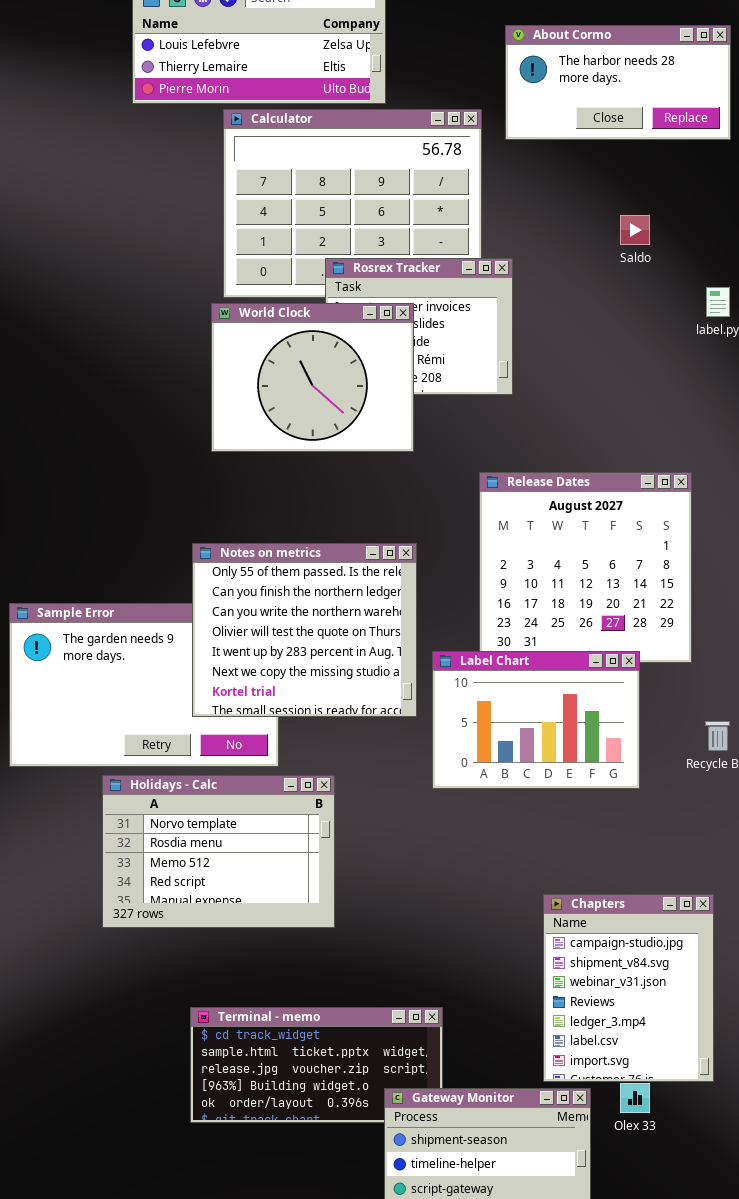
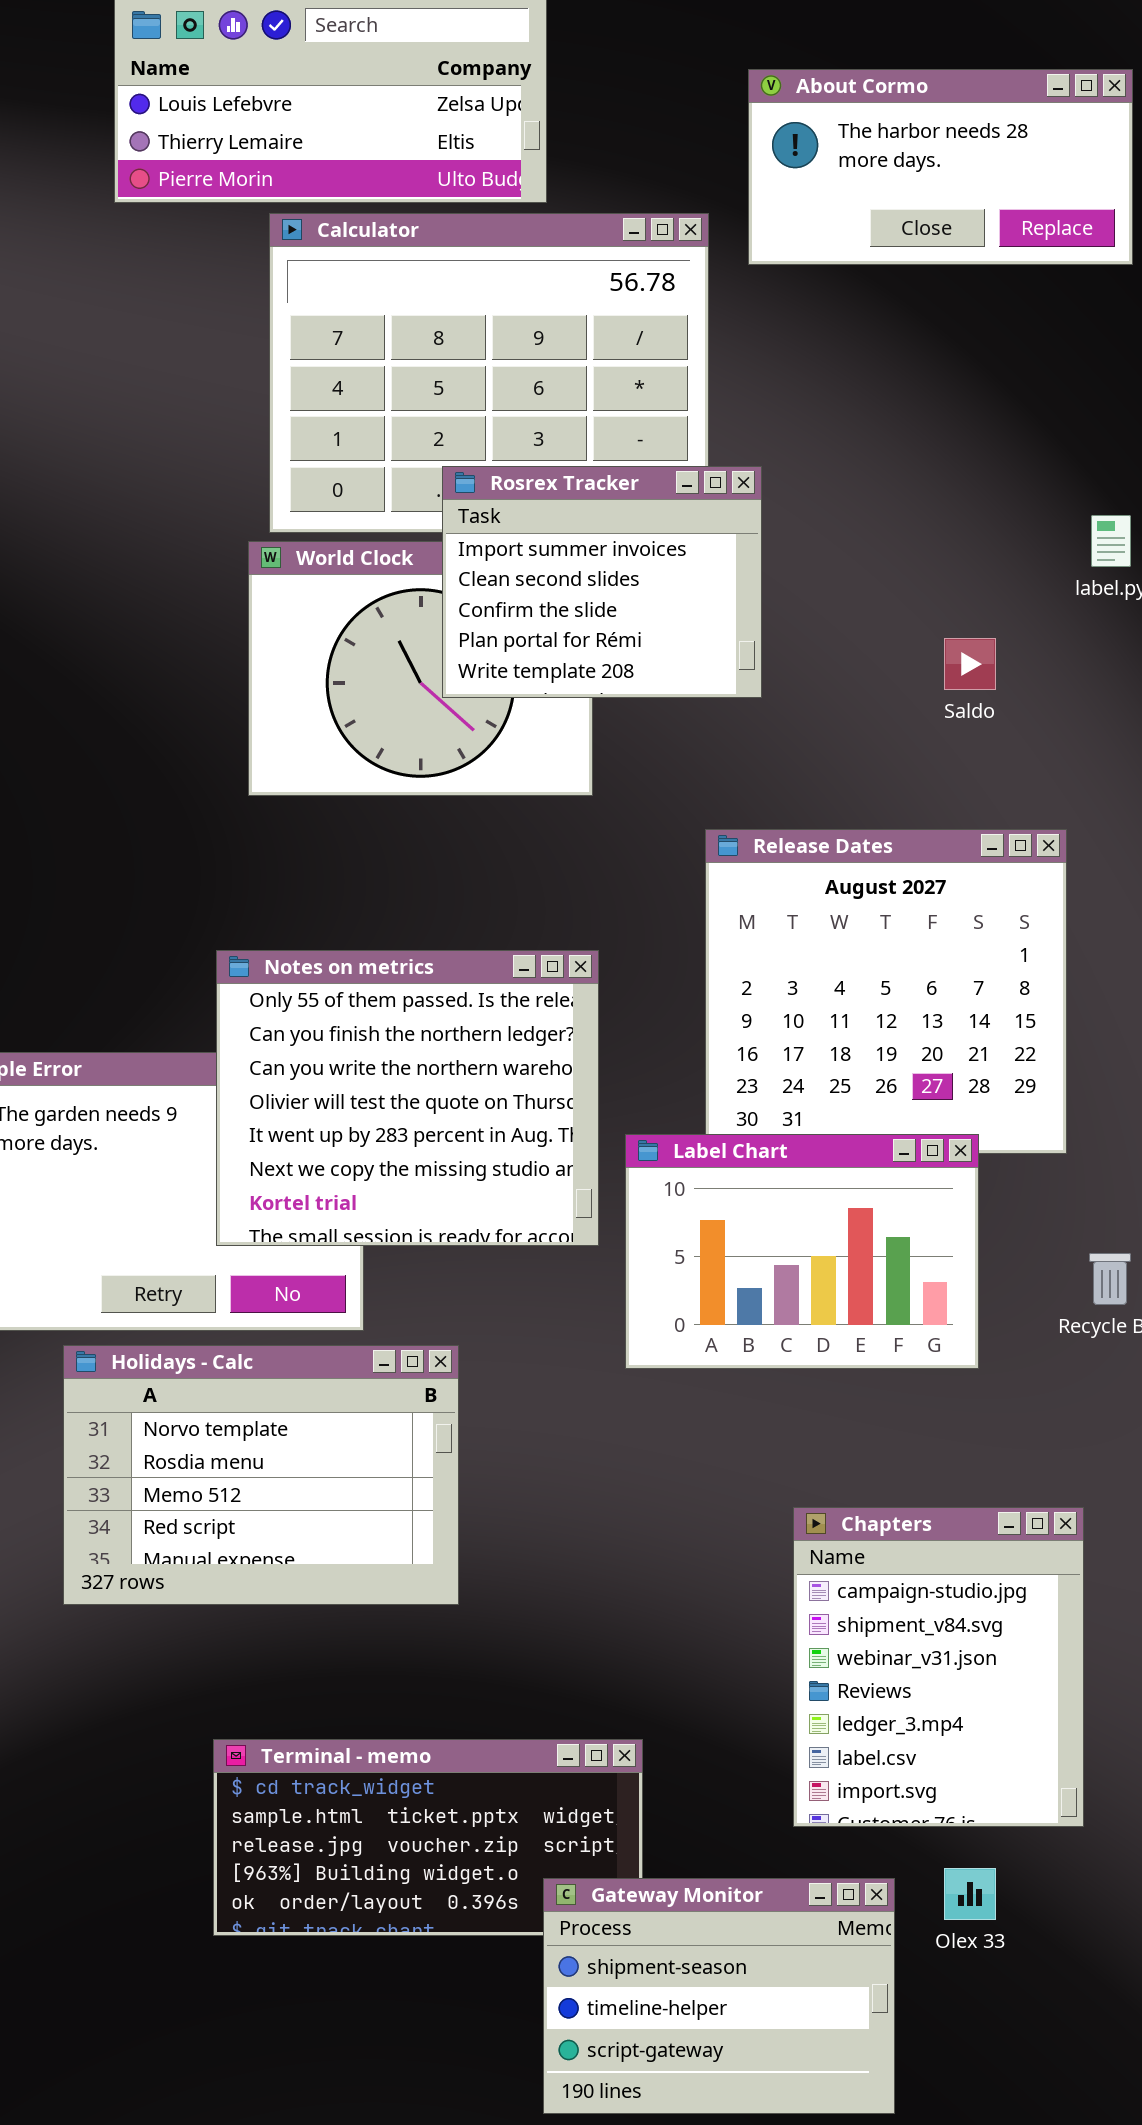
Saldo: [620,215,650,245] -> [944,638,996,690], moved
Rosrex Tracker: [325,258,513,395] -> [442,466,762,698], raised
Chapters: [543,894,714,1082] -> [793,1507,1084,1827], moved

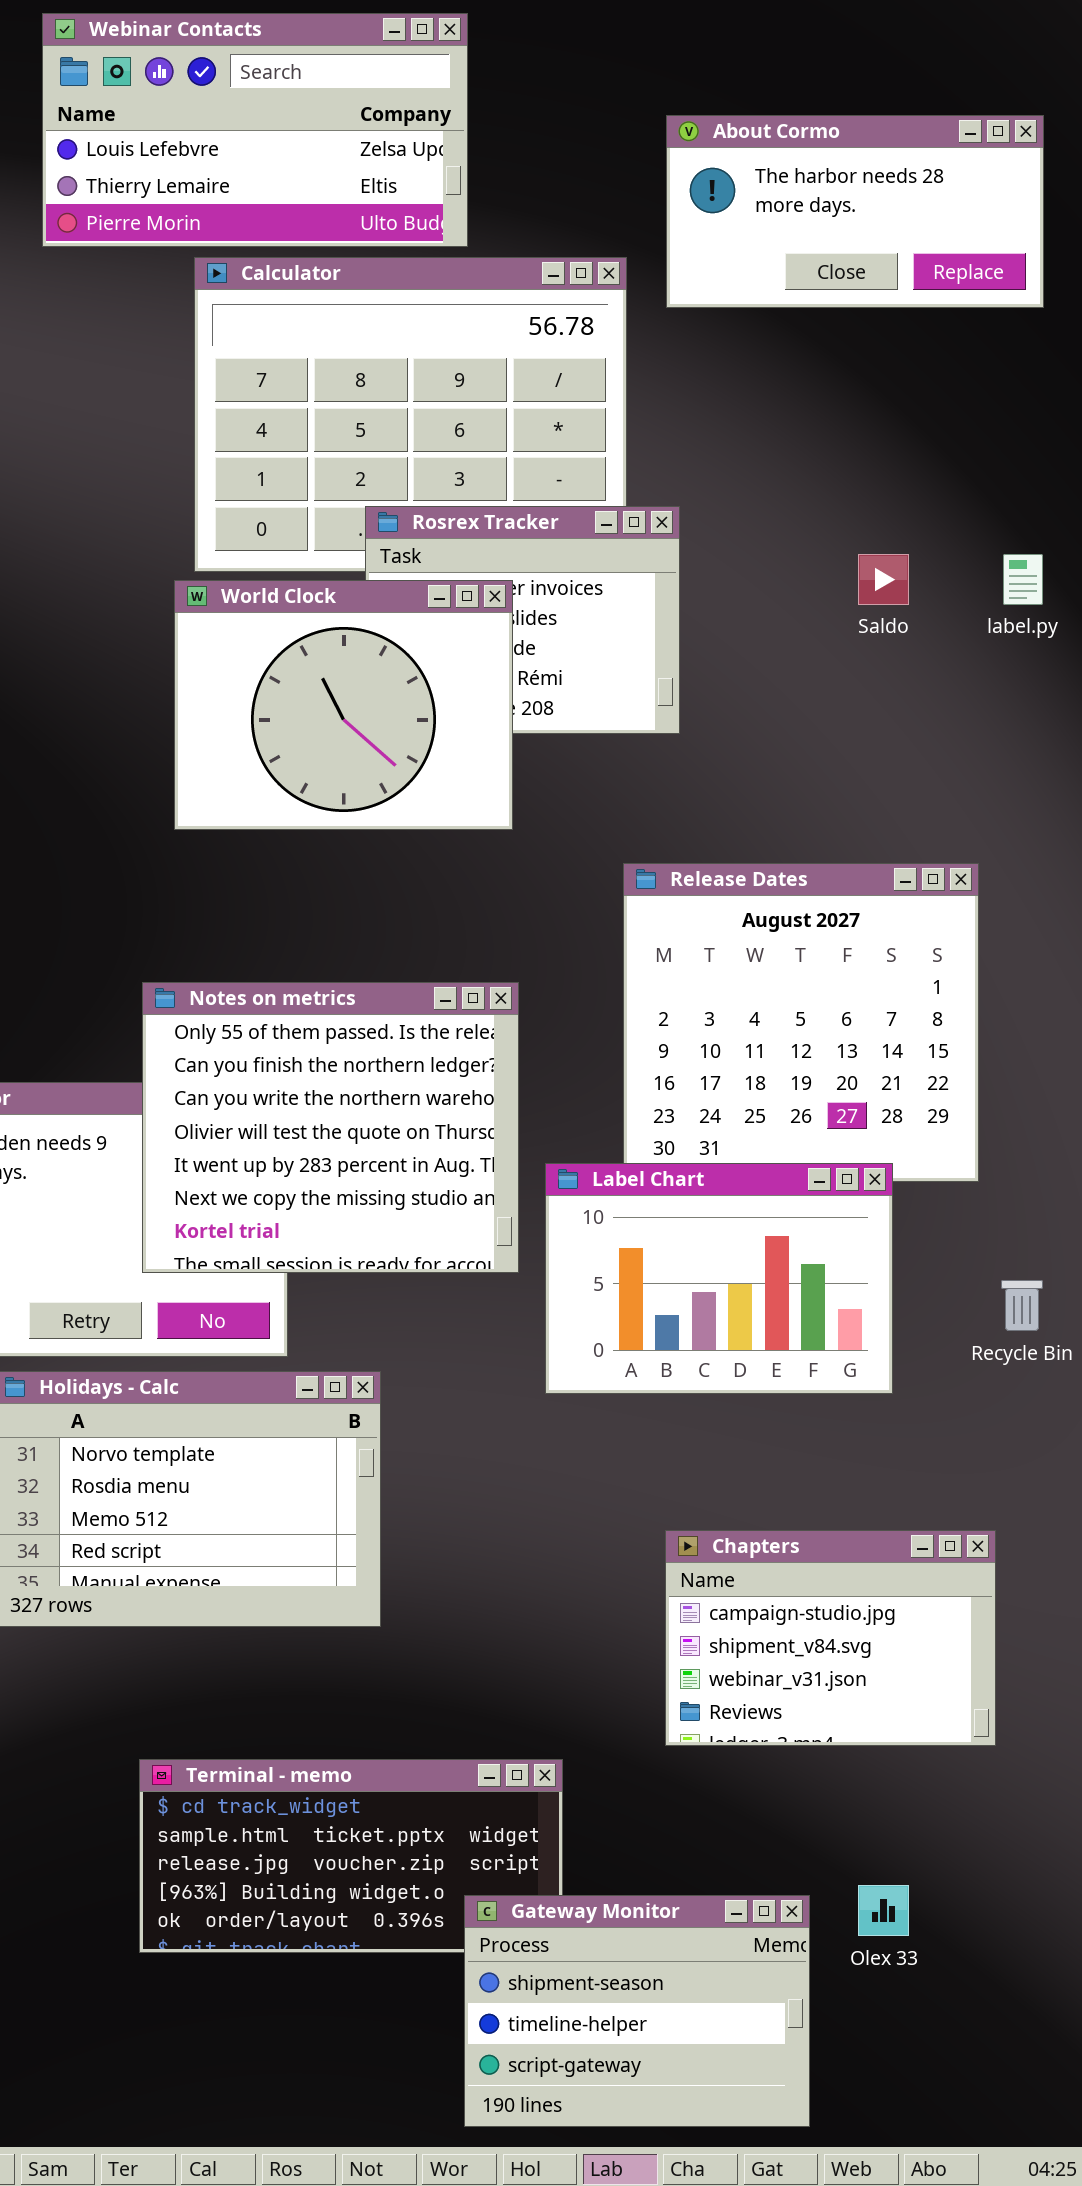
World Clock: [248,541,593,796] -> [174,580,513,830], raised
Saldo: [944,638,996,690] -> [858,554,909,605], moved
Chapters: [793,1507,1084,1827] -> [665,1530,996,1746], resized

